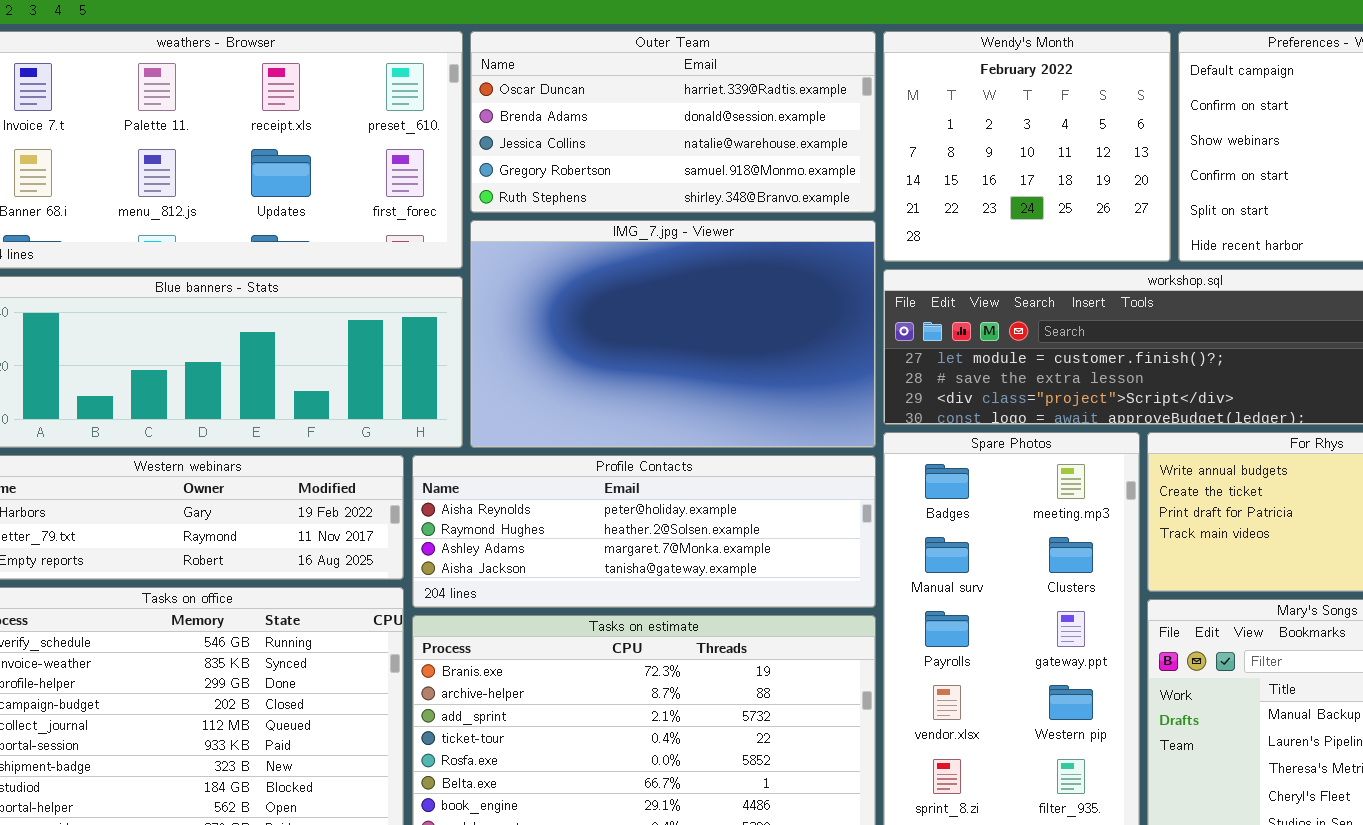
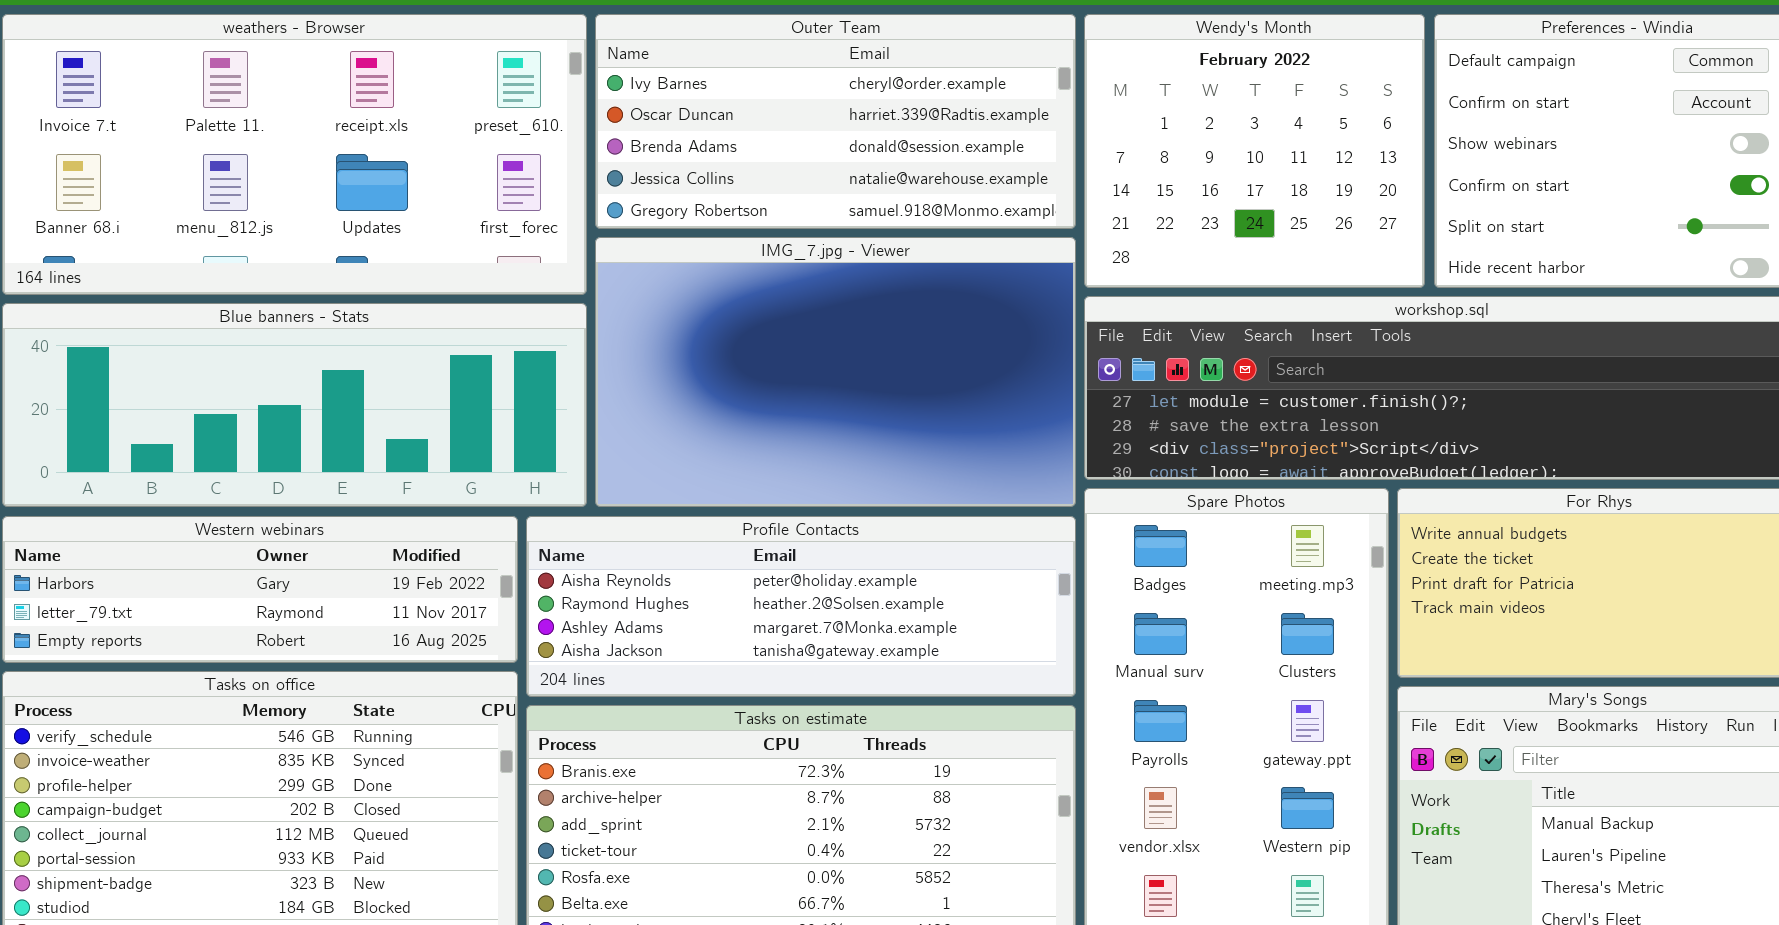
Outer Team: [470,31,876,213] -> [595,14,1076,229], scrolled up 1 row

